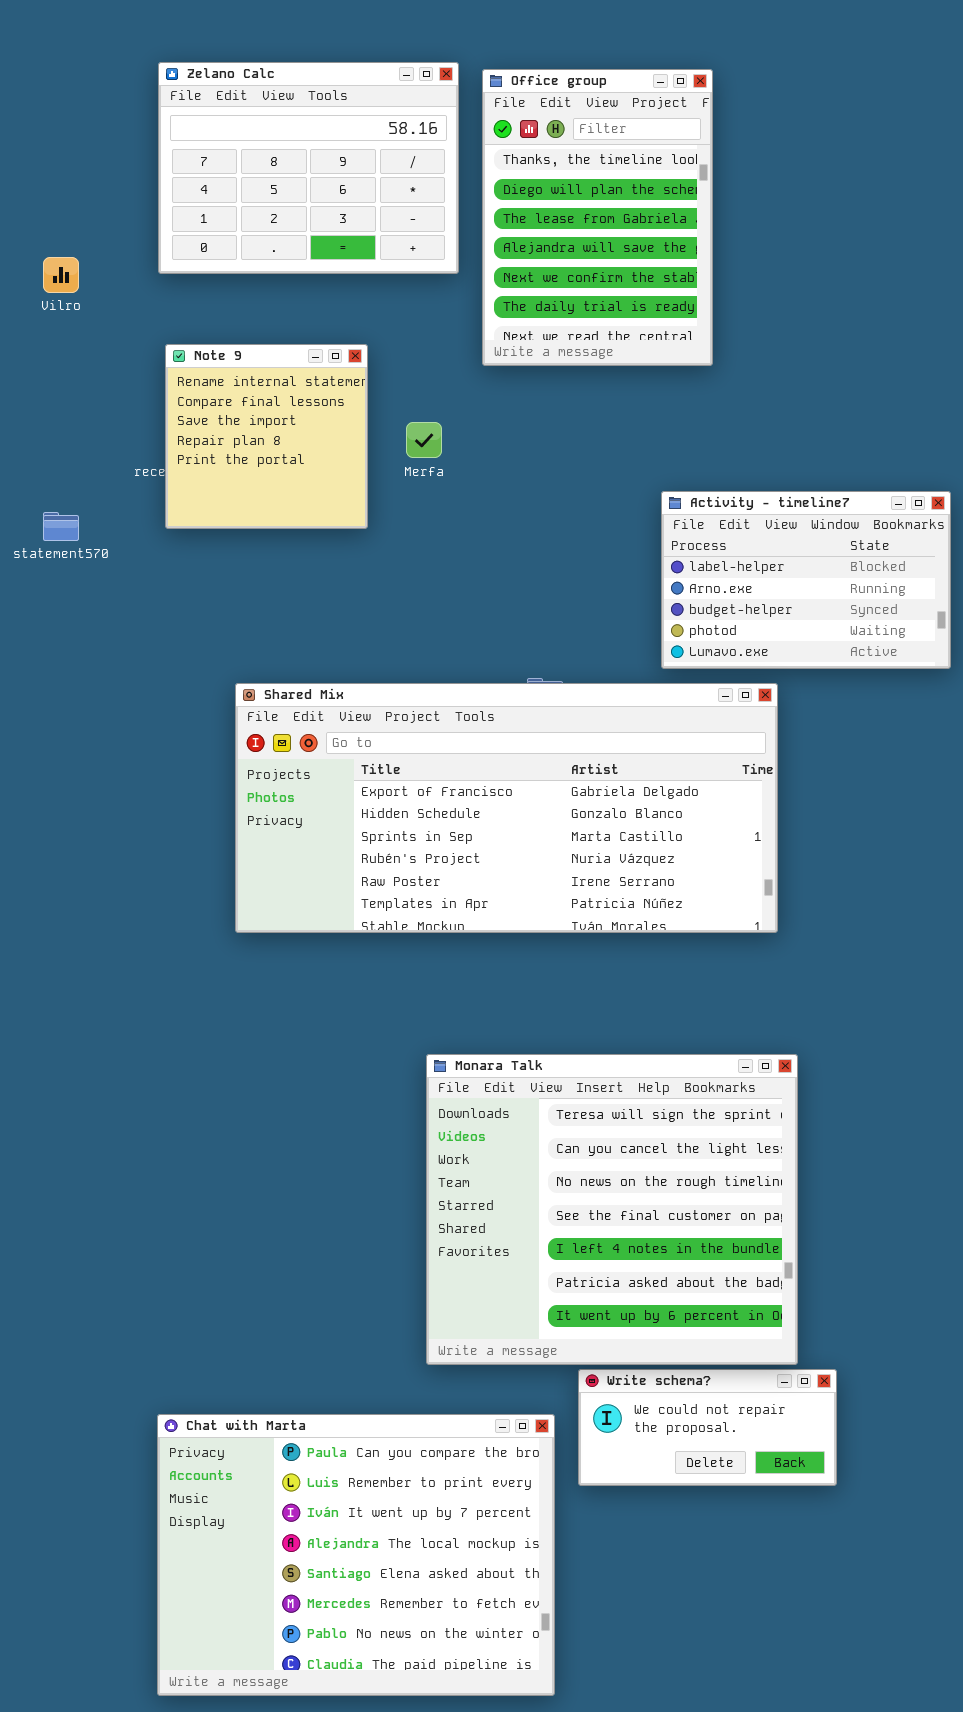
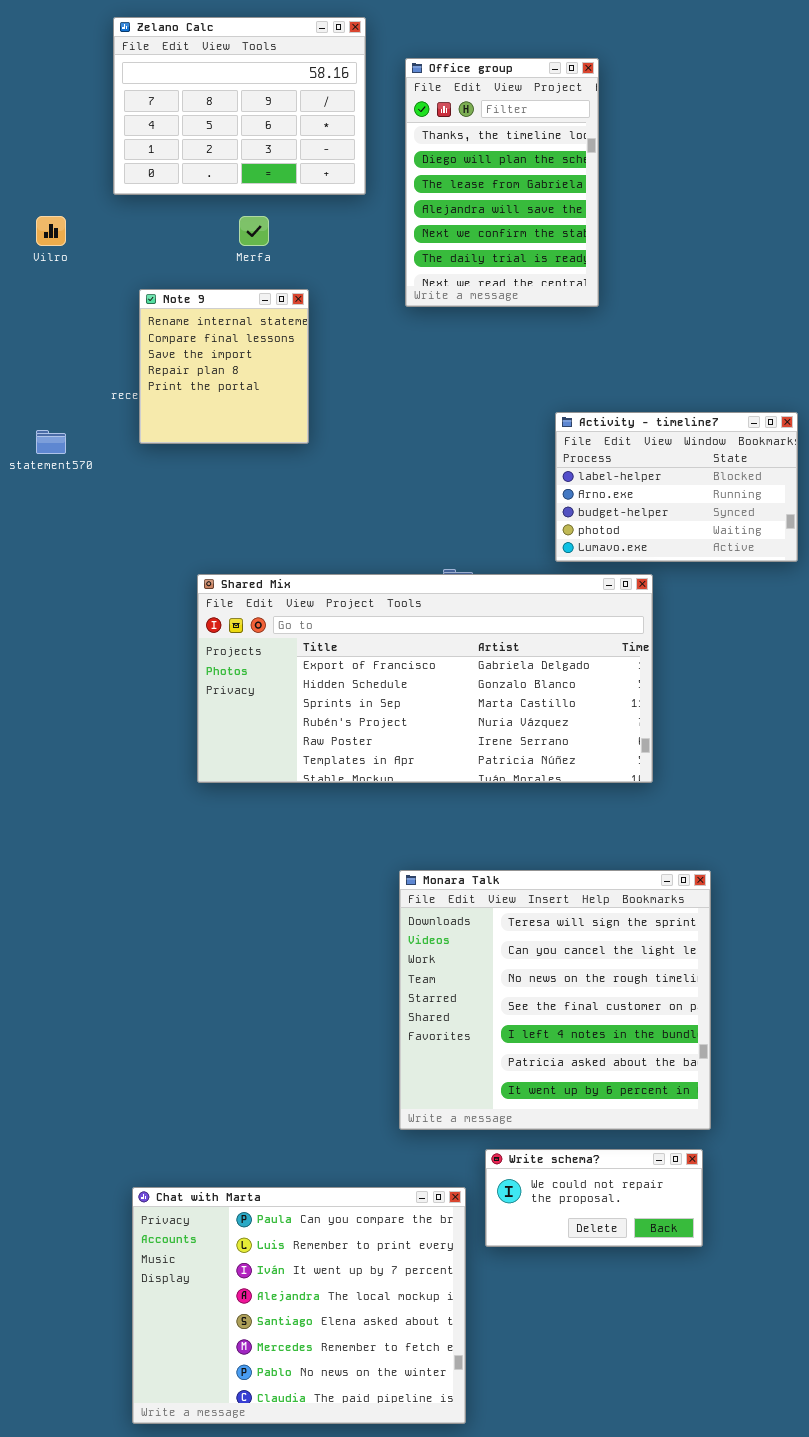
Zelano Calc: [158,62,459,274] -> [113,17,366,195], moved
Merfa: [406,422,442,458] -> [239,216,269,246], moved
Monara Talk: [426,1054,798,1365] -> [399,870,711,1130], moved

